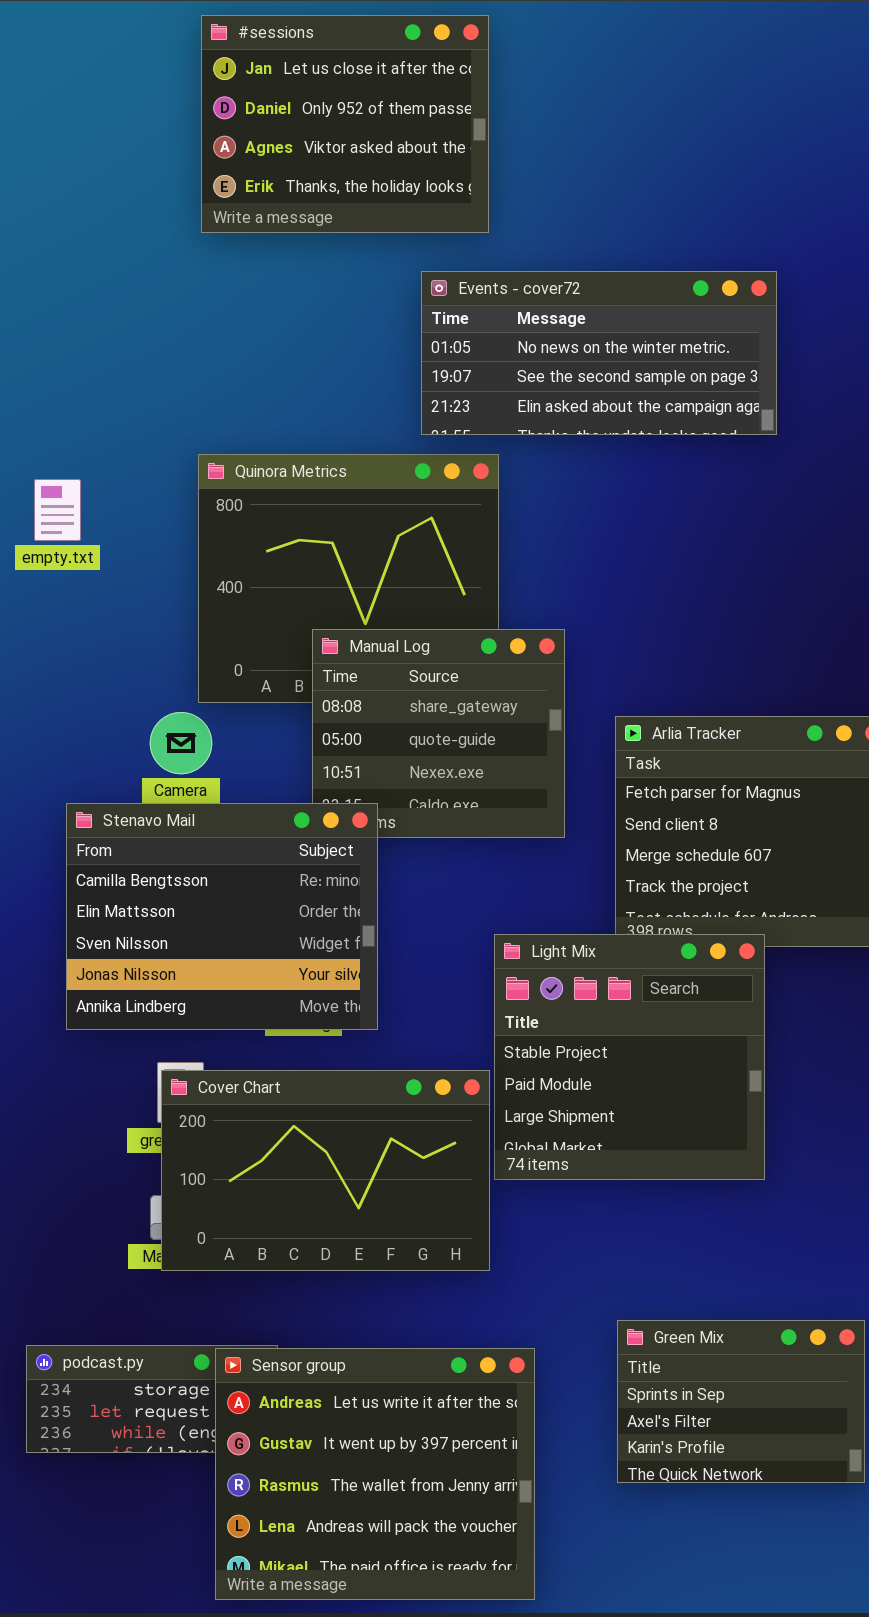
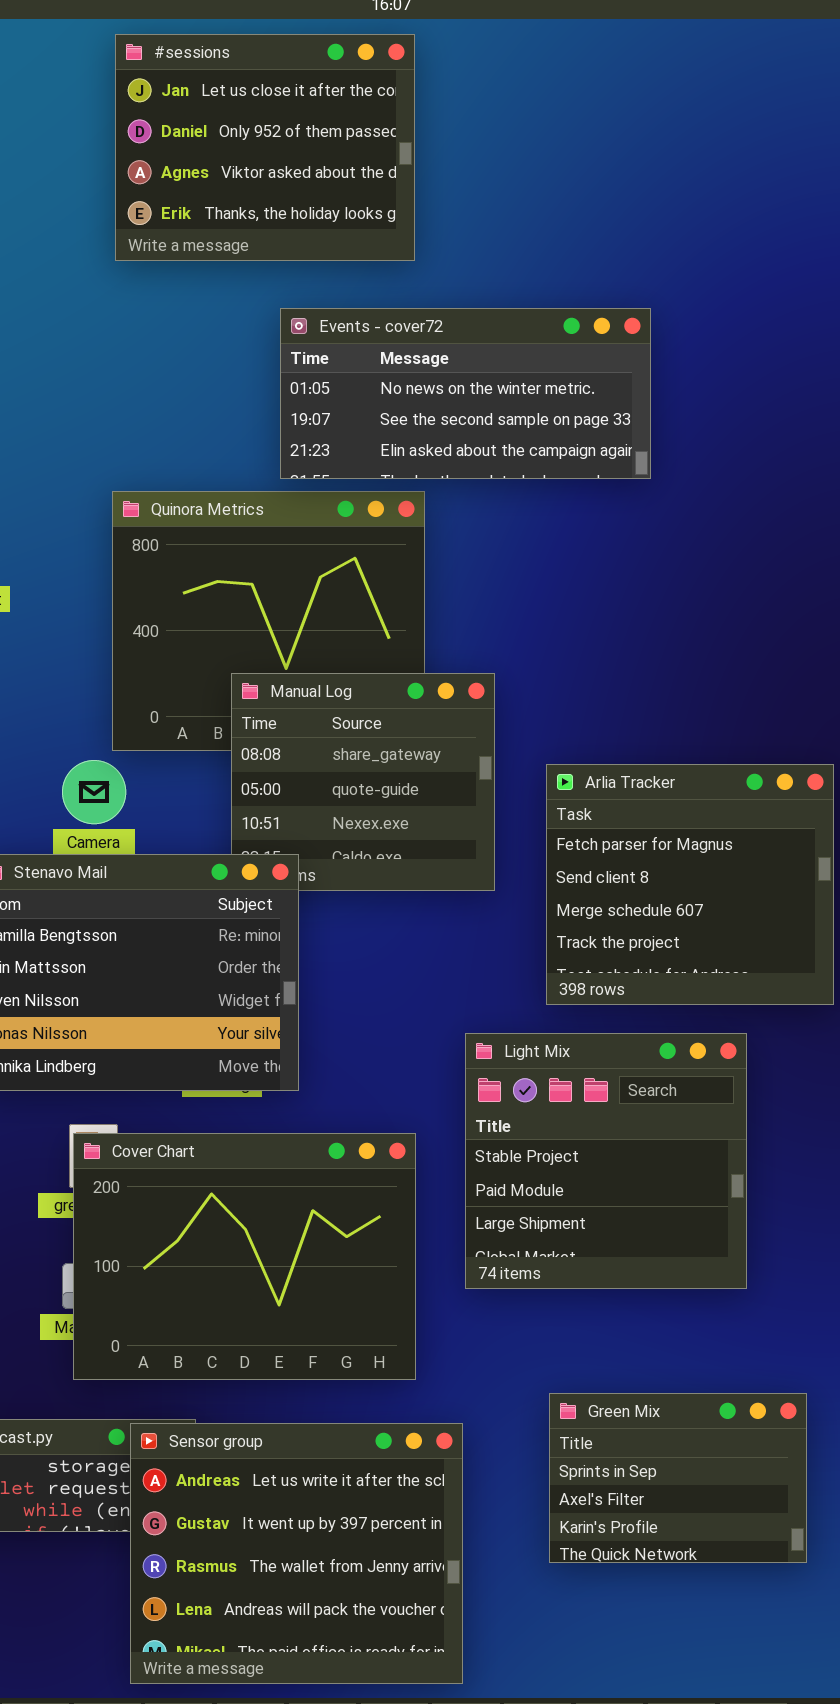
Events - cover72: [421,271,777,435] -> [280,308,651,479], moved
Light Mix: [494,934,765,1180] -> [465,1033,747,1289], moved
Cover Chart: [161,1070,490,1271] -> [73,1133,416,1380], resized

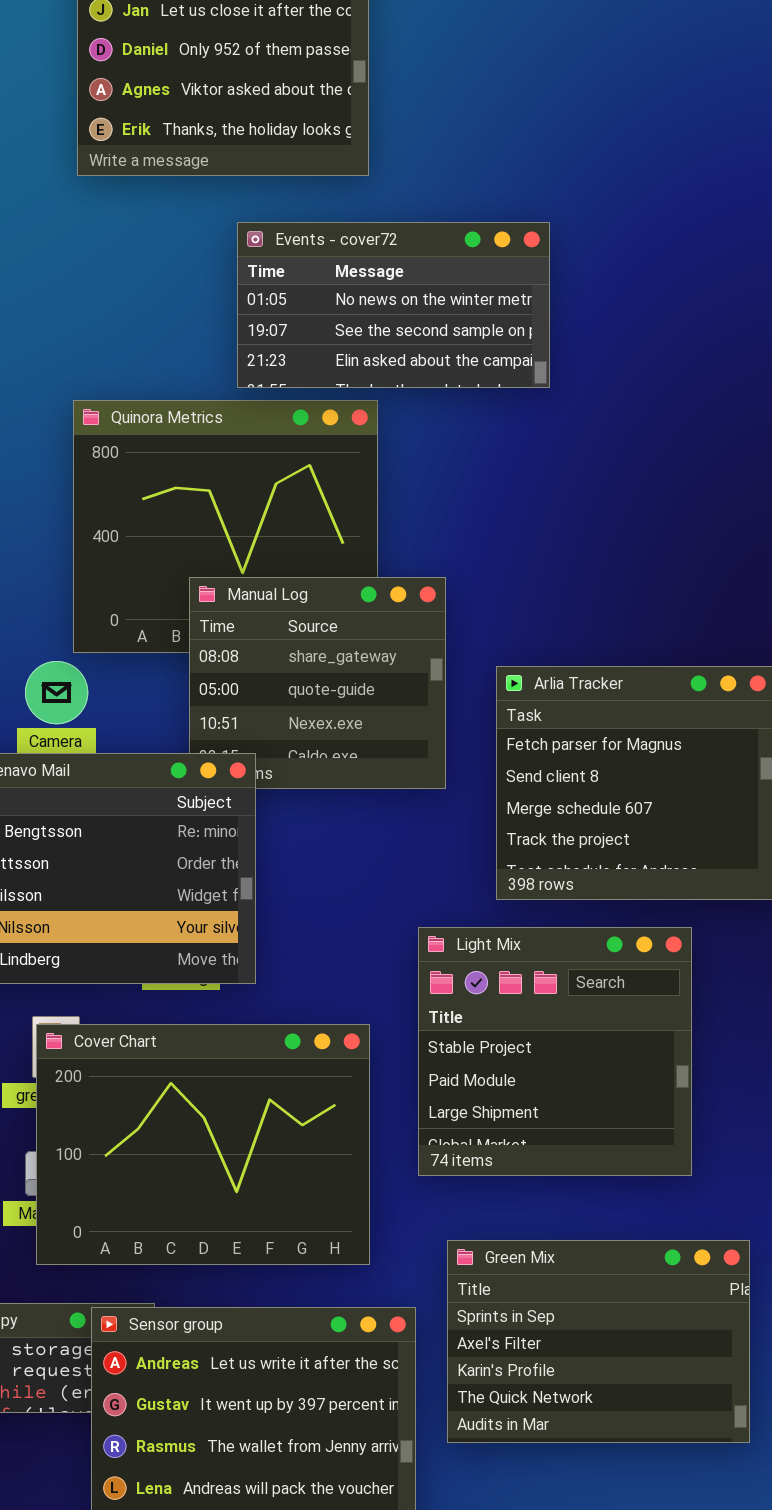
Events - cover72: [280,308,651,479] -> [237,222,550,388], resized
Green Mix: [549,1393,807,1563] -> [447,1240,750,1443], resized

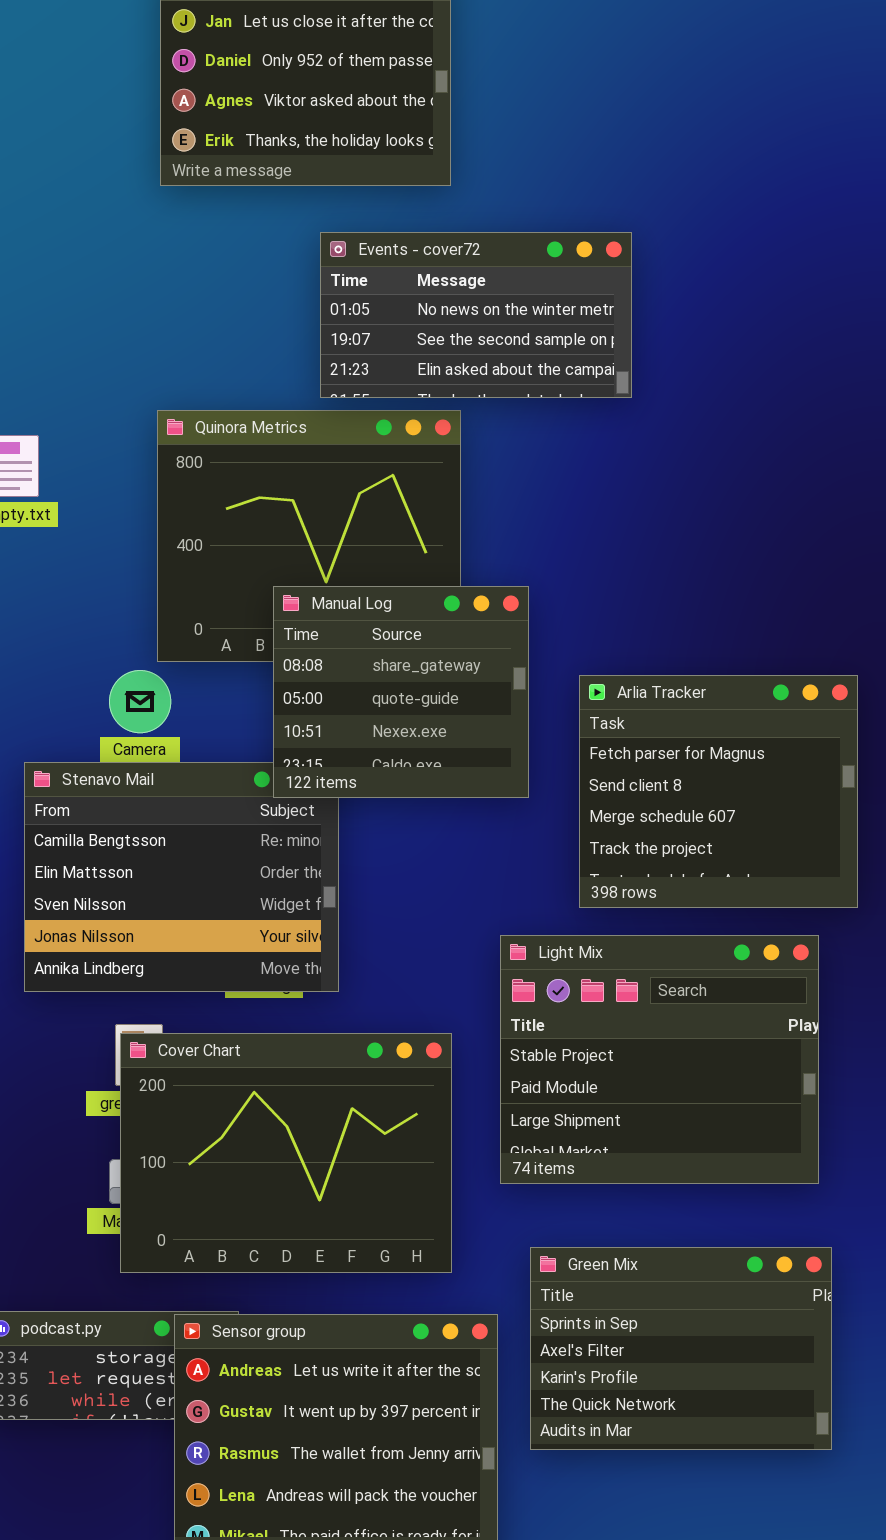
Manual Log: [189,577,446,789] -> [273,586,529,798], raised
Light Mix: [418,927,692,1176] -> [500,935,819,1184], resized

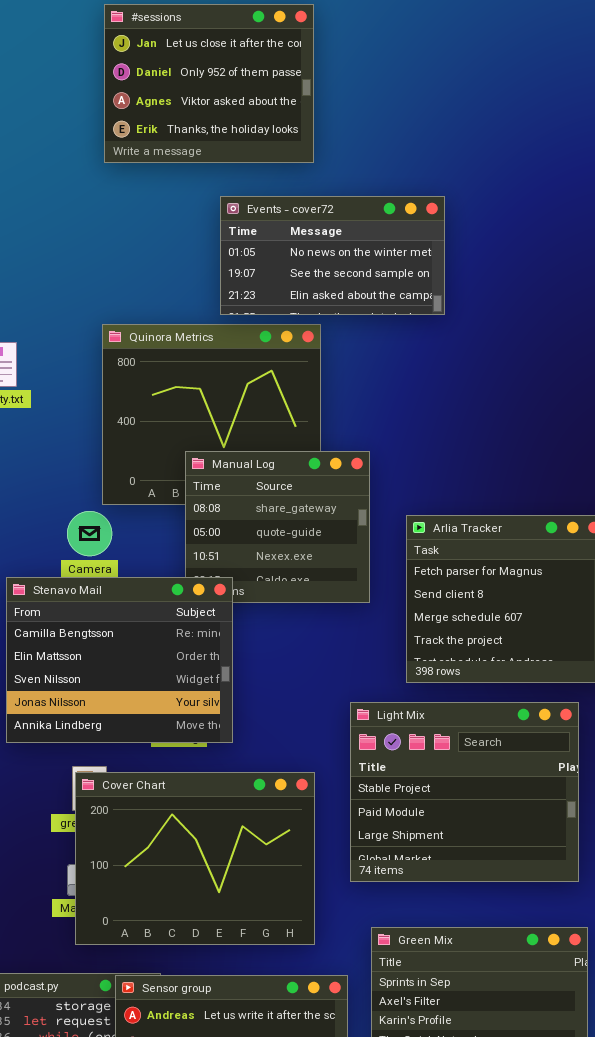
Stenavo Mail: [24,762,339,992] -> [6,577,233,743], raised

